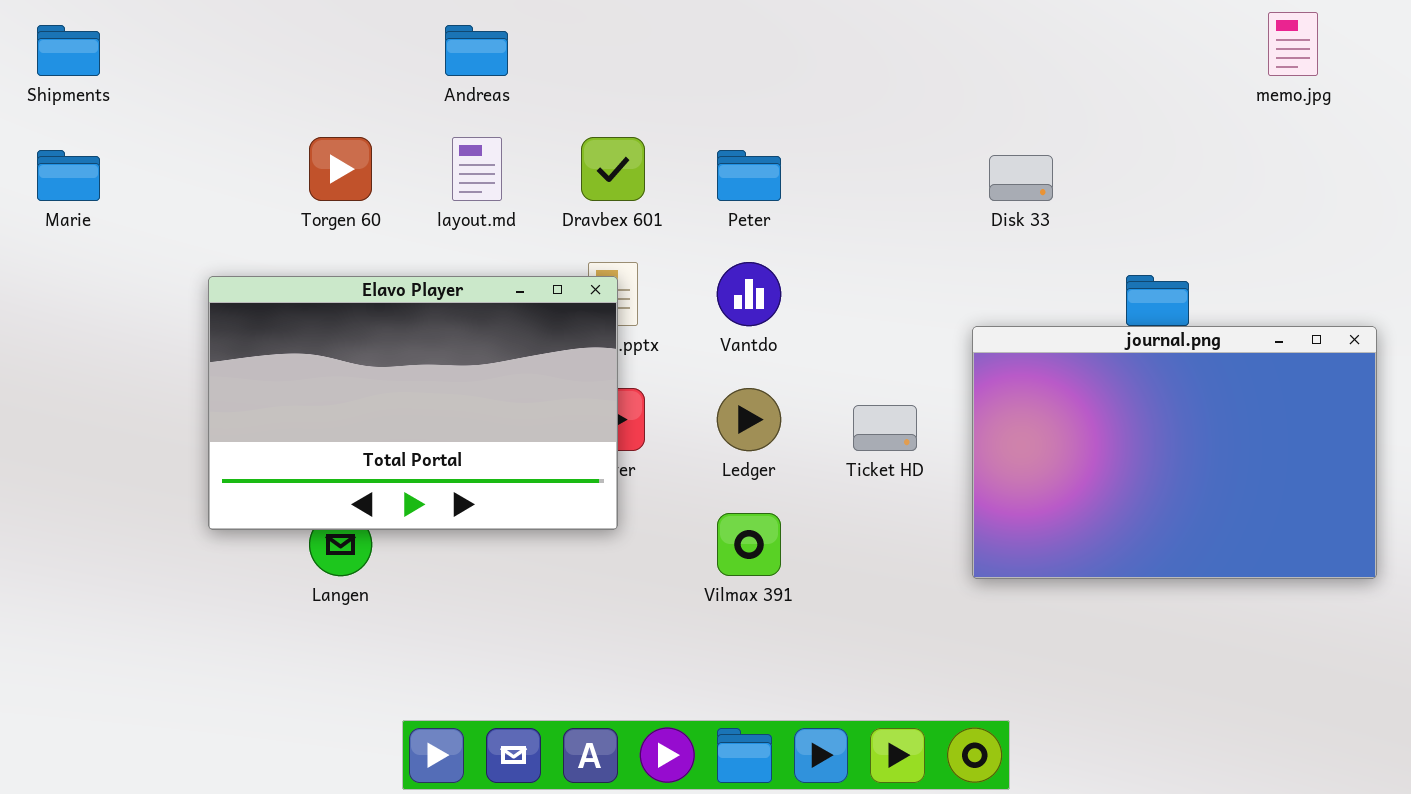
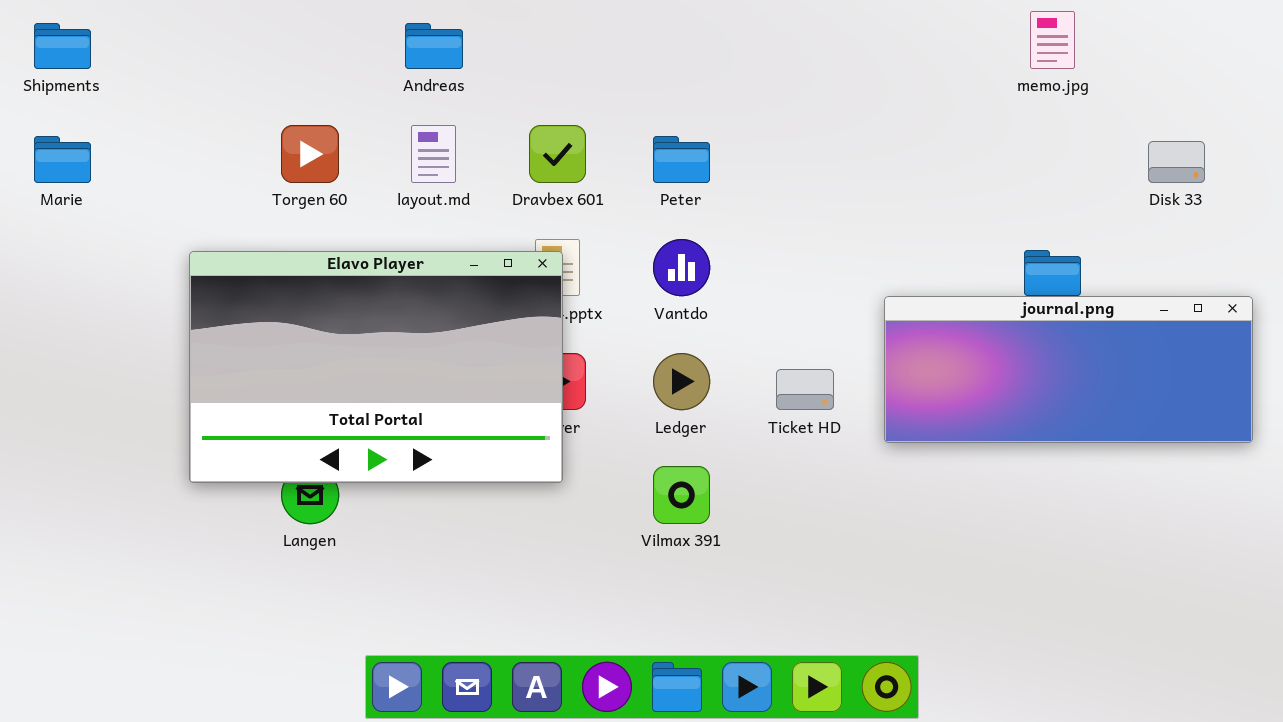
memo.jpg: [1268,12,1318,76] -> [1030,11,1075,69], moved
Disk 33: [989,155,1053,201] -> [1148,141,1205,183], moved
journal.png: [972,326,1377,579] -> [884,296,1253,443], resized

